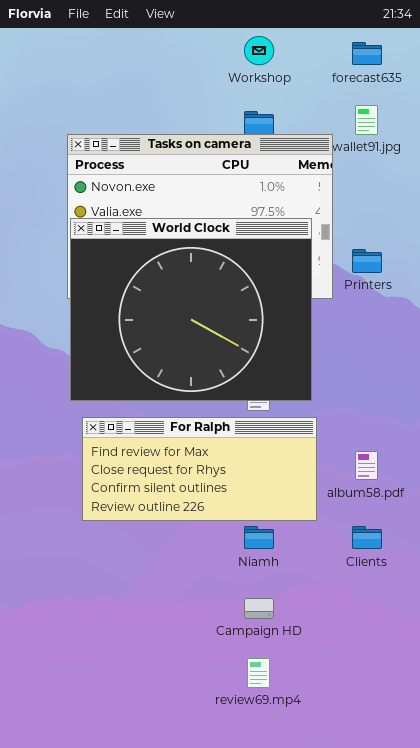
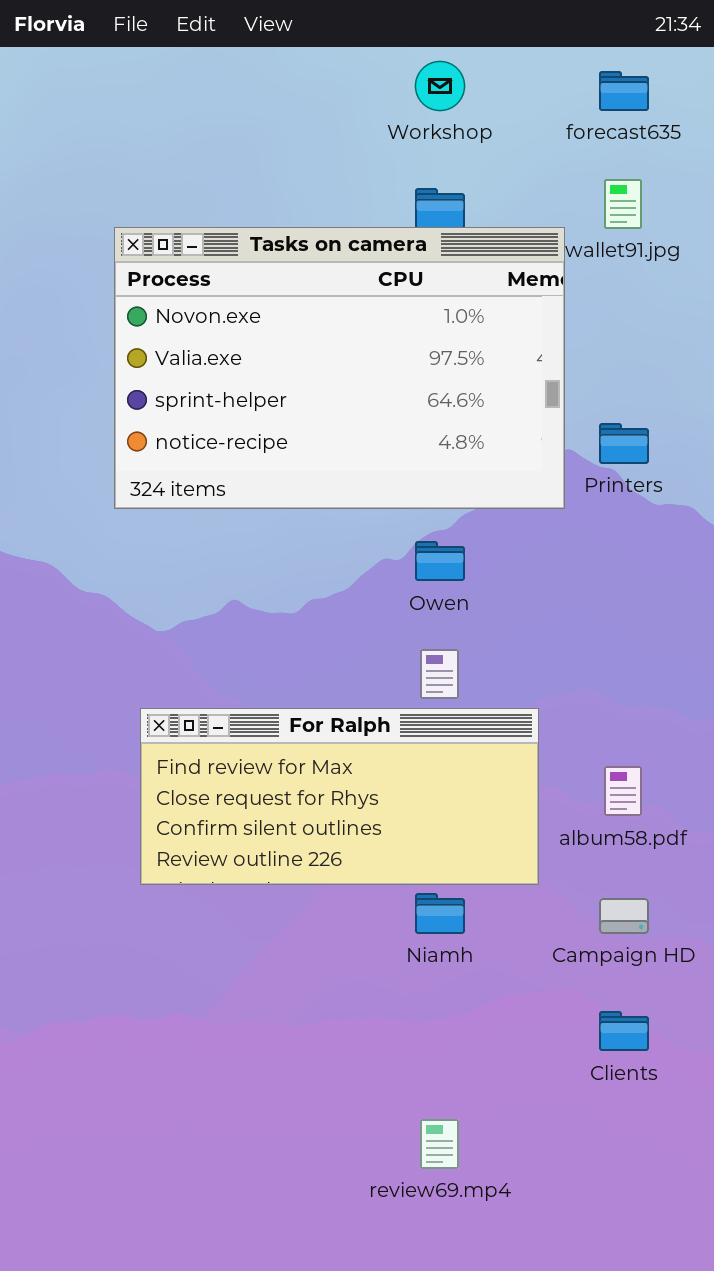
World Clock: [70,218,312,401] -> none, closed
Clients: [352,526,382,549] -> [599,1011,649,1051], moved
Campaign HD: [244,598,274,619] -> [599,898,649,934], moved

